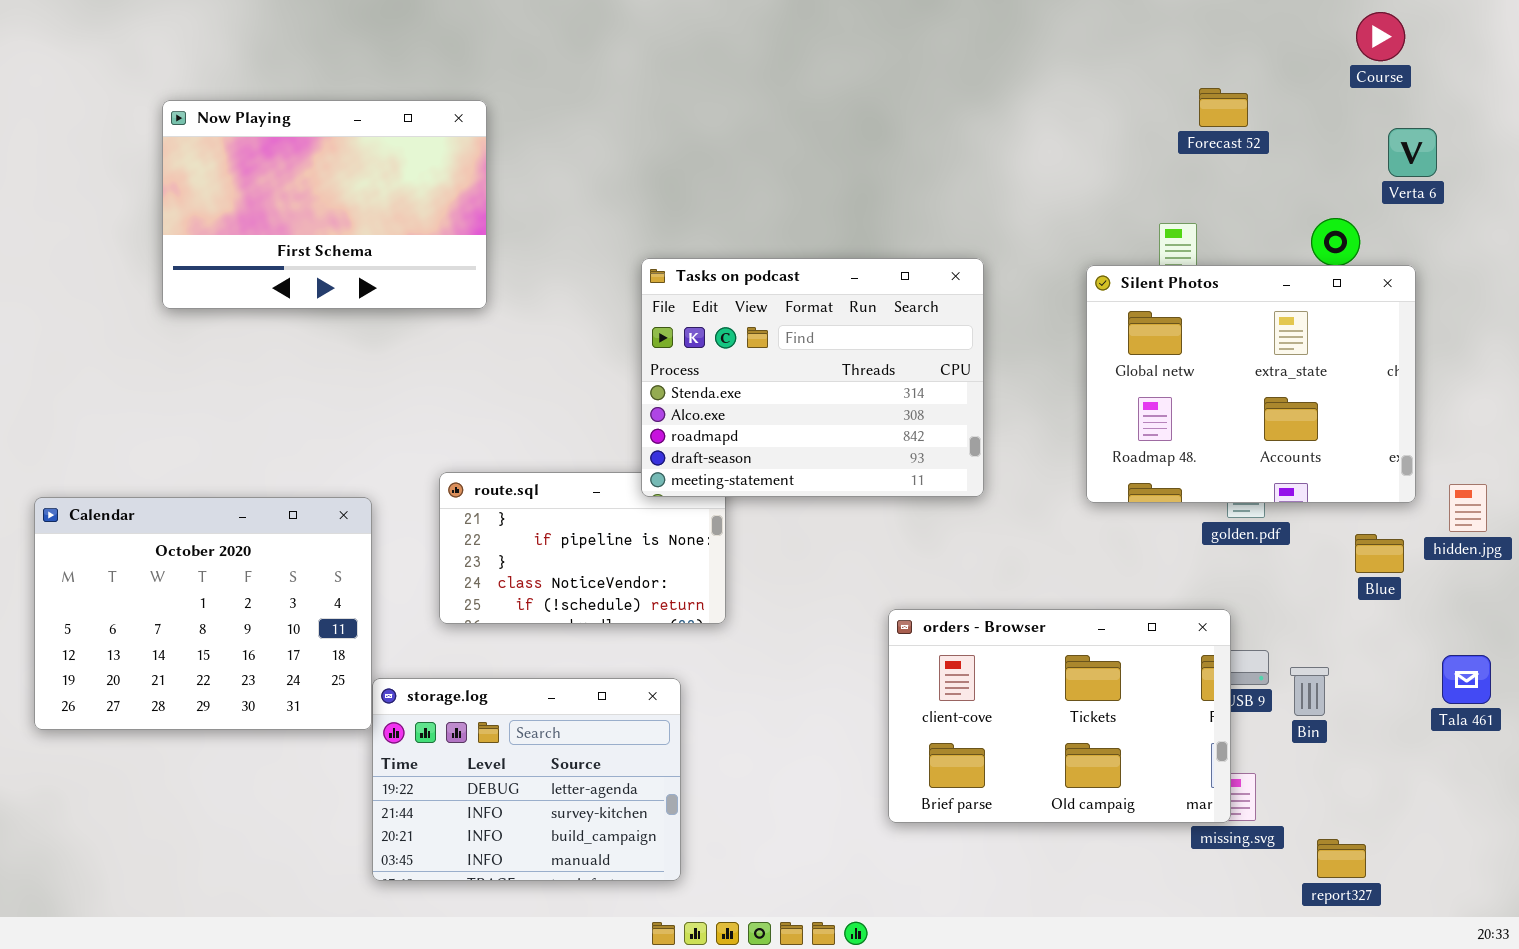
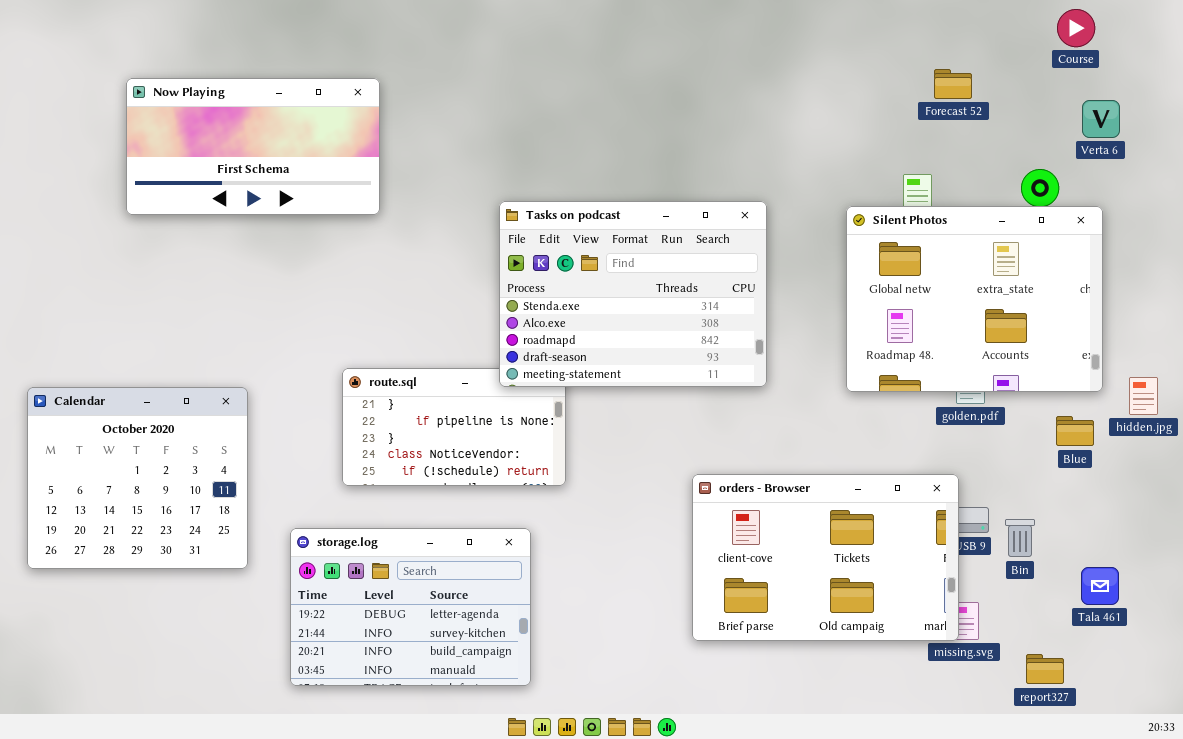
Now Playing: [162,100,487,309] -> [126,78,380,215], resized
Calendar: [34,497,372,730] -> [27,387,248,569], resized
Tala 461: [1442,655,1491,704] -> [1081,567,1119,605], moved

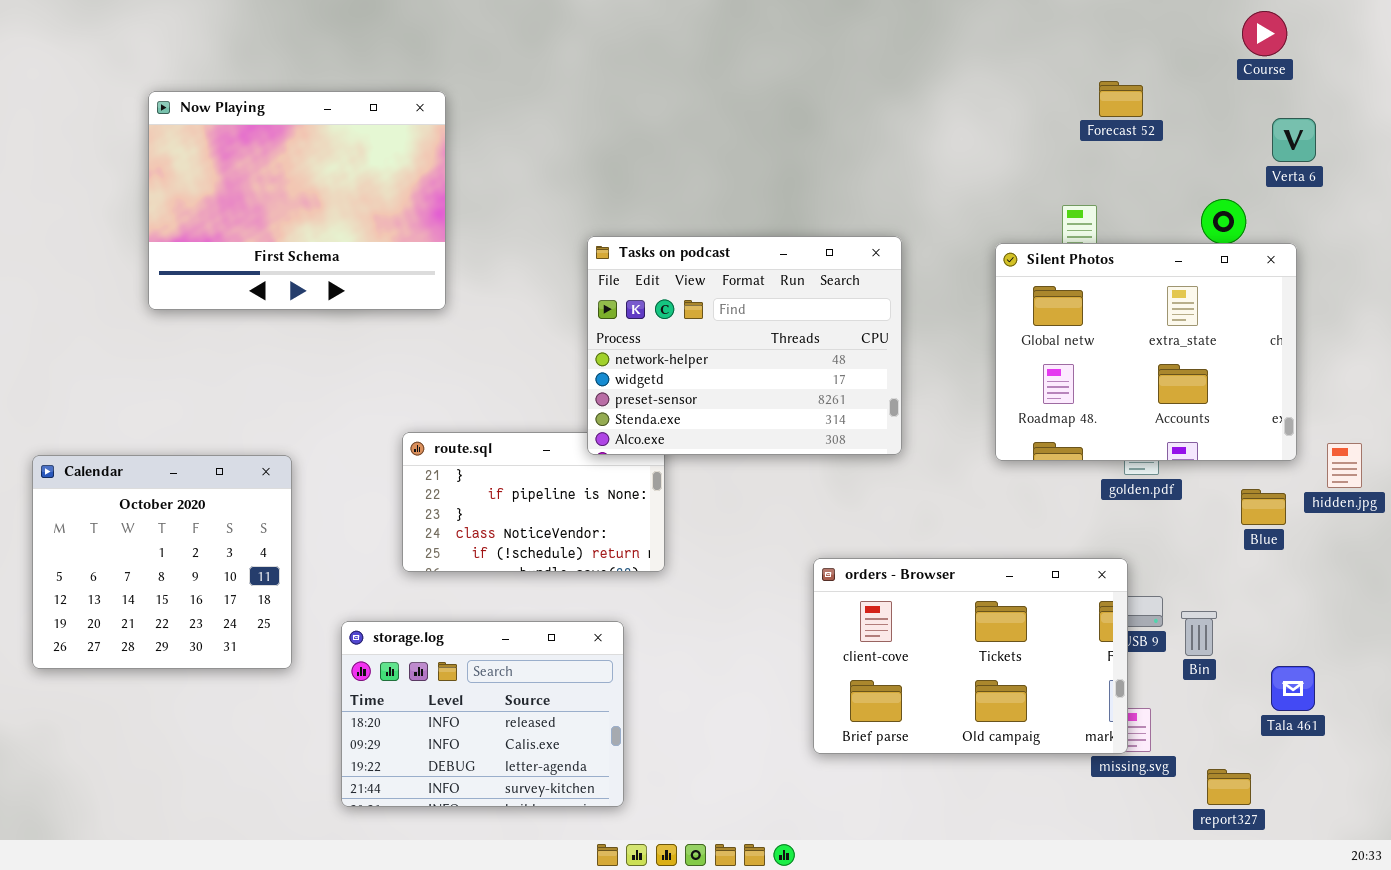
Now Playing: [126,78,380,215] -> [148,91,446,310], resized
Tasks on podcast: [499,201,767,387] -> [587,236,902,455], scrolled up 3 rows
storage.log: [290,528,531,686] -> [341,621,624,807], scrolled up 2 rows

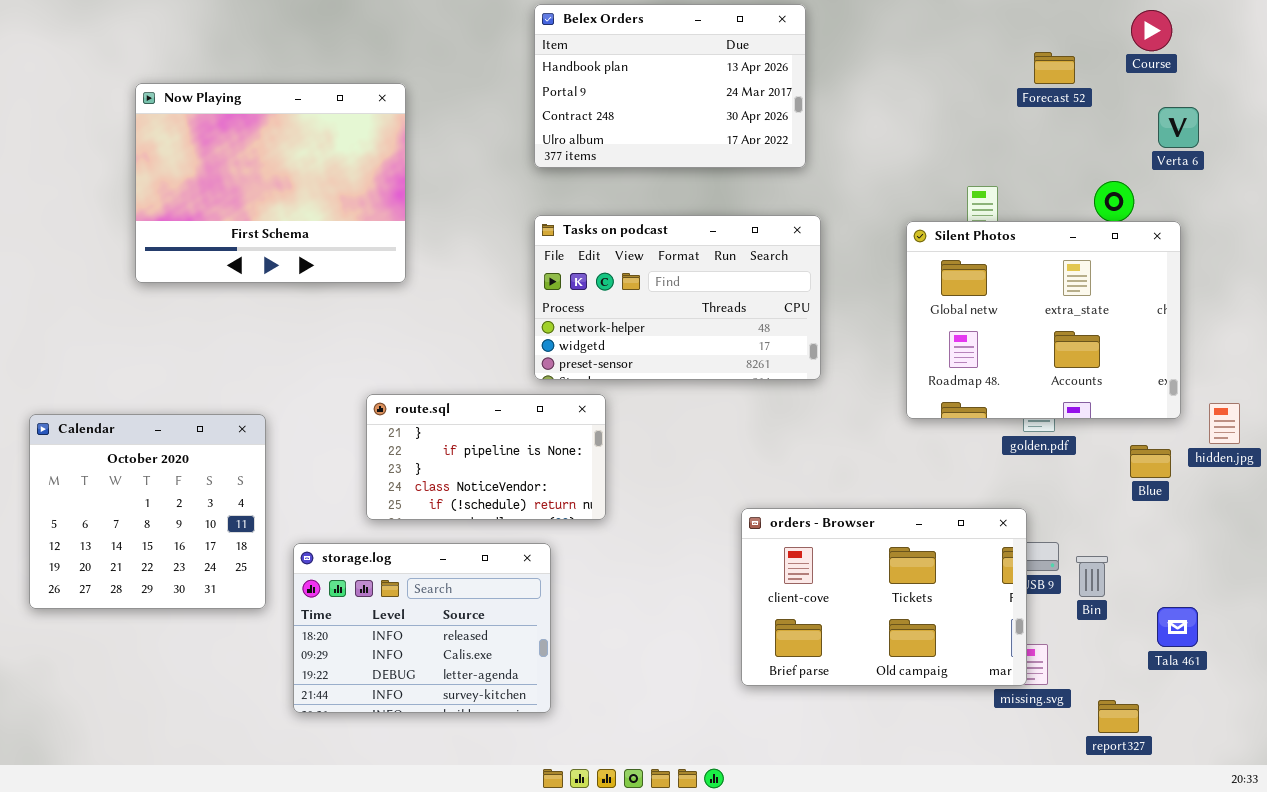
Belex Orders: none -> [534,4,806,168], opened
Forecast 52: [1099,81,1143,117] -> [1034,52,1075,84], moved
Tasks on podcast: [587,236,902,455] -> [534,215,821,380], resized
storage.log: [341,621,624,807] -> [293,543,551,713], moved

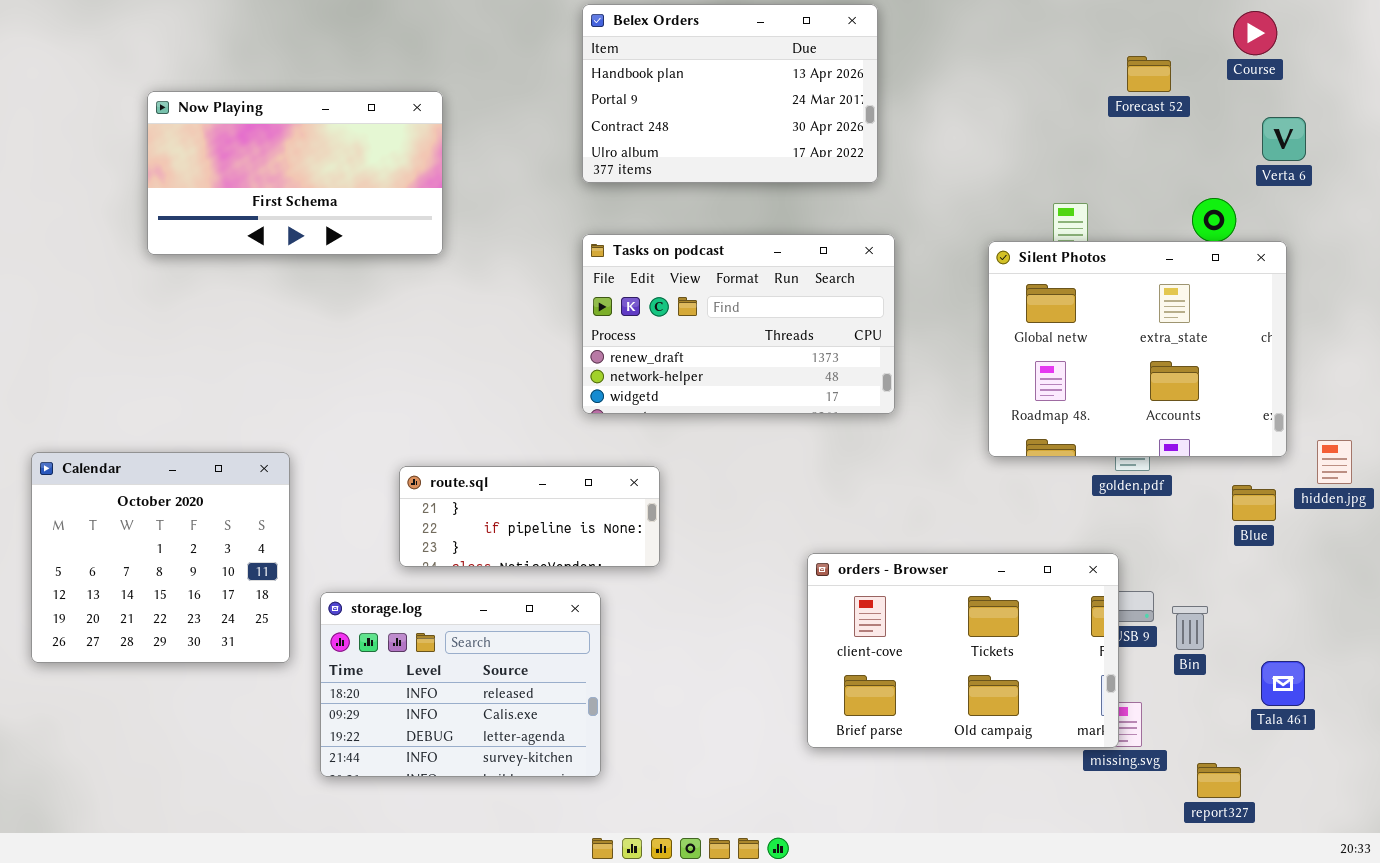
Now Playing: [135,83,406,283] -> [147,91,443,255], resized
Tasks on podcast: [534,215,821,380] -> [582,234,895,414], scrolled up 1 row
route.sql: [366,394,606,520] -> [399,466,660,567], resized

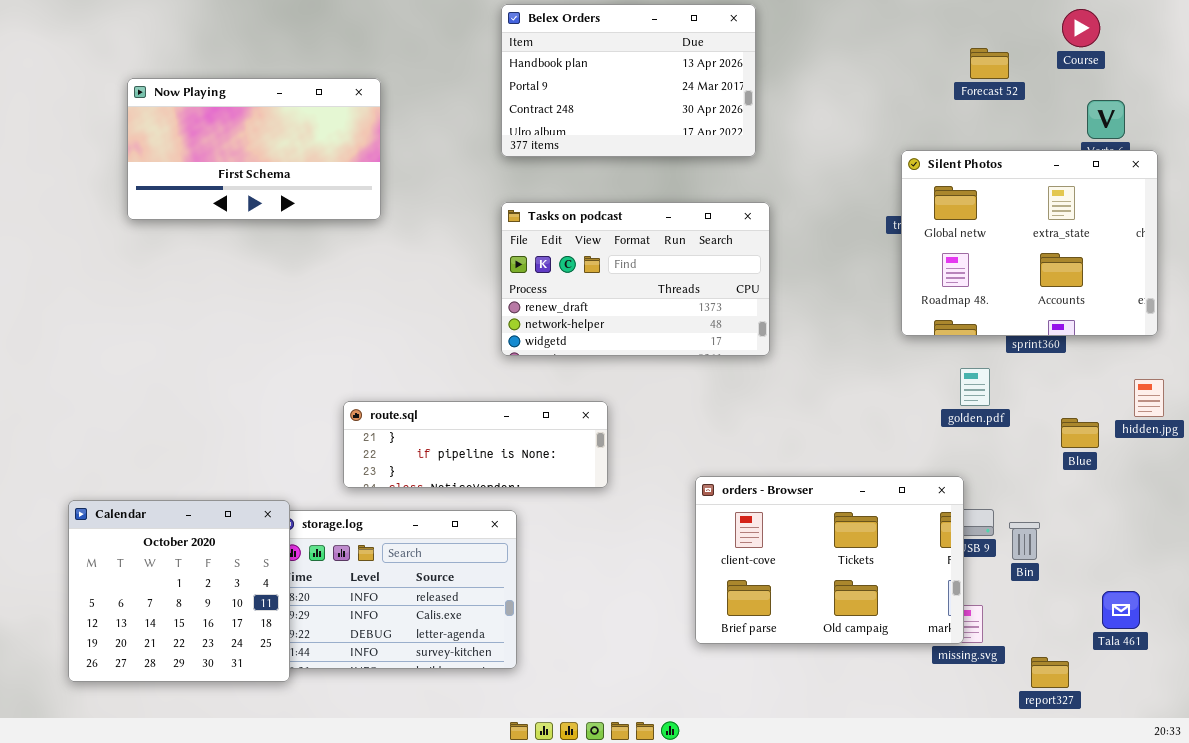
Silent Photos: [988,241,1287,457] -> [901,150,1158,336], moved
Calendar: [31,452,290,663] -> [68,500,290,682], moved
route.sql: [399,466,660,567] -> [343,401,608,488], resized
Tala 461: [1261,661,1305,706] -> [1102,591,1140,629], moved

